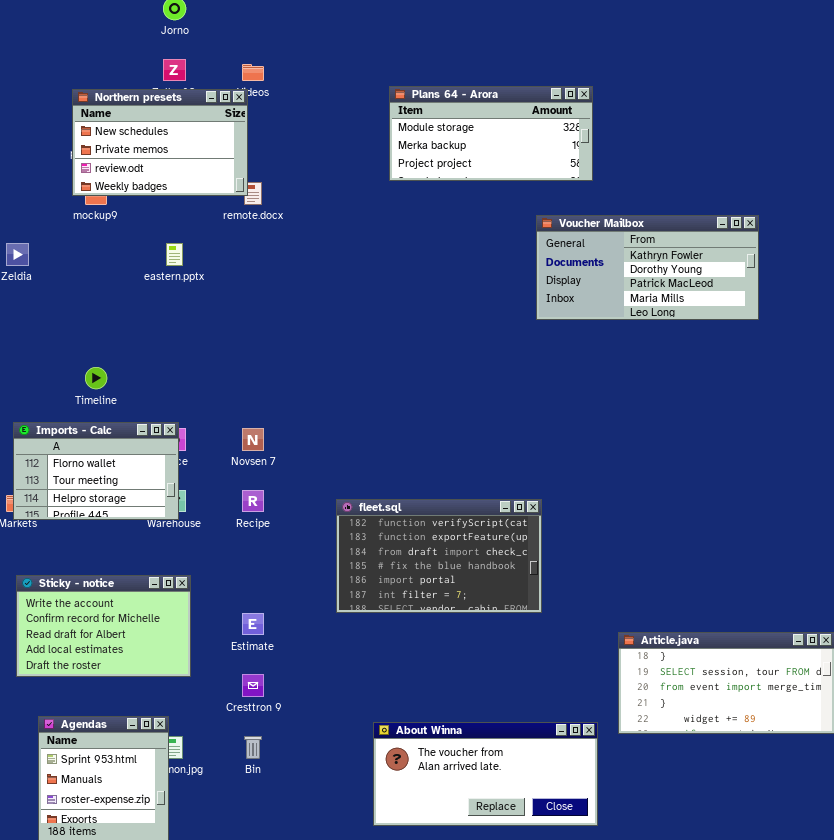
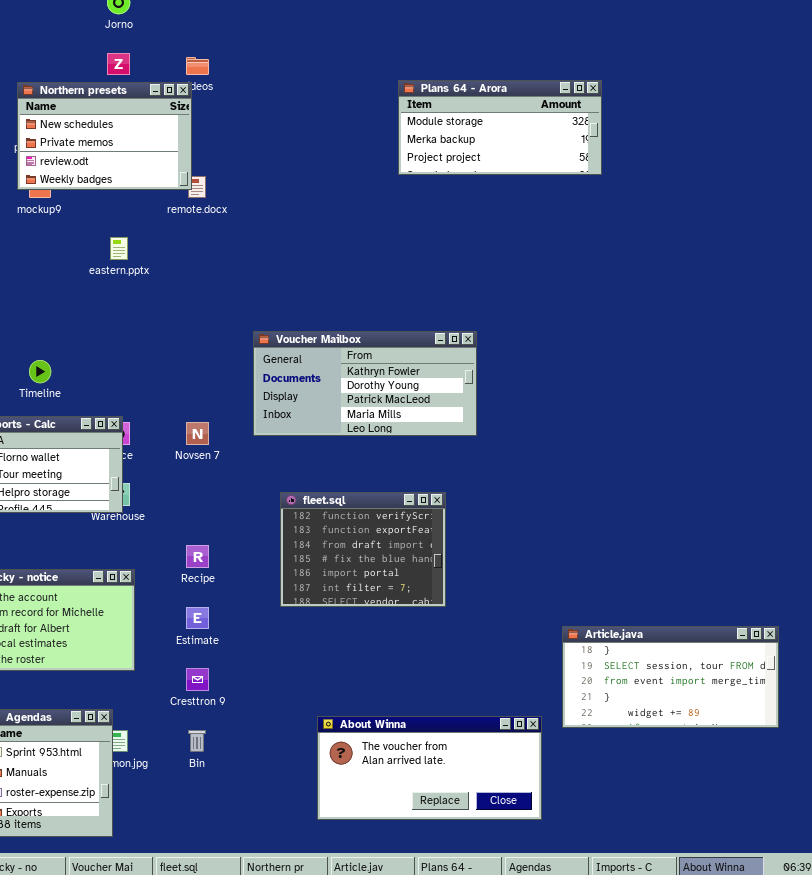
Plans 64 - Arora: [389,86,593,181] -> [398,80,602,175], moved
Voucher Mailbox: [536,215,759,320] -> [253,331,477,436], moved
Recipe: [242,490,264,512] -> [186,545,209,568], moved
fleet.sql: [336,499,542,613] -> [280,492,446,607], resized

